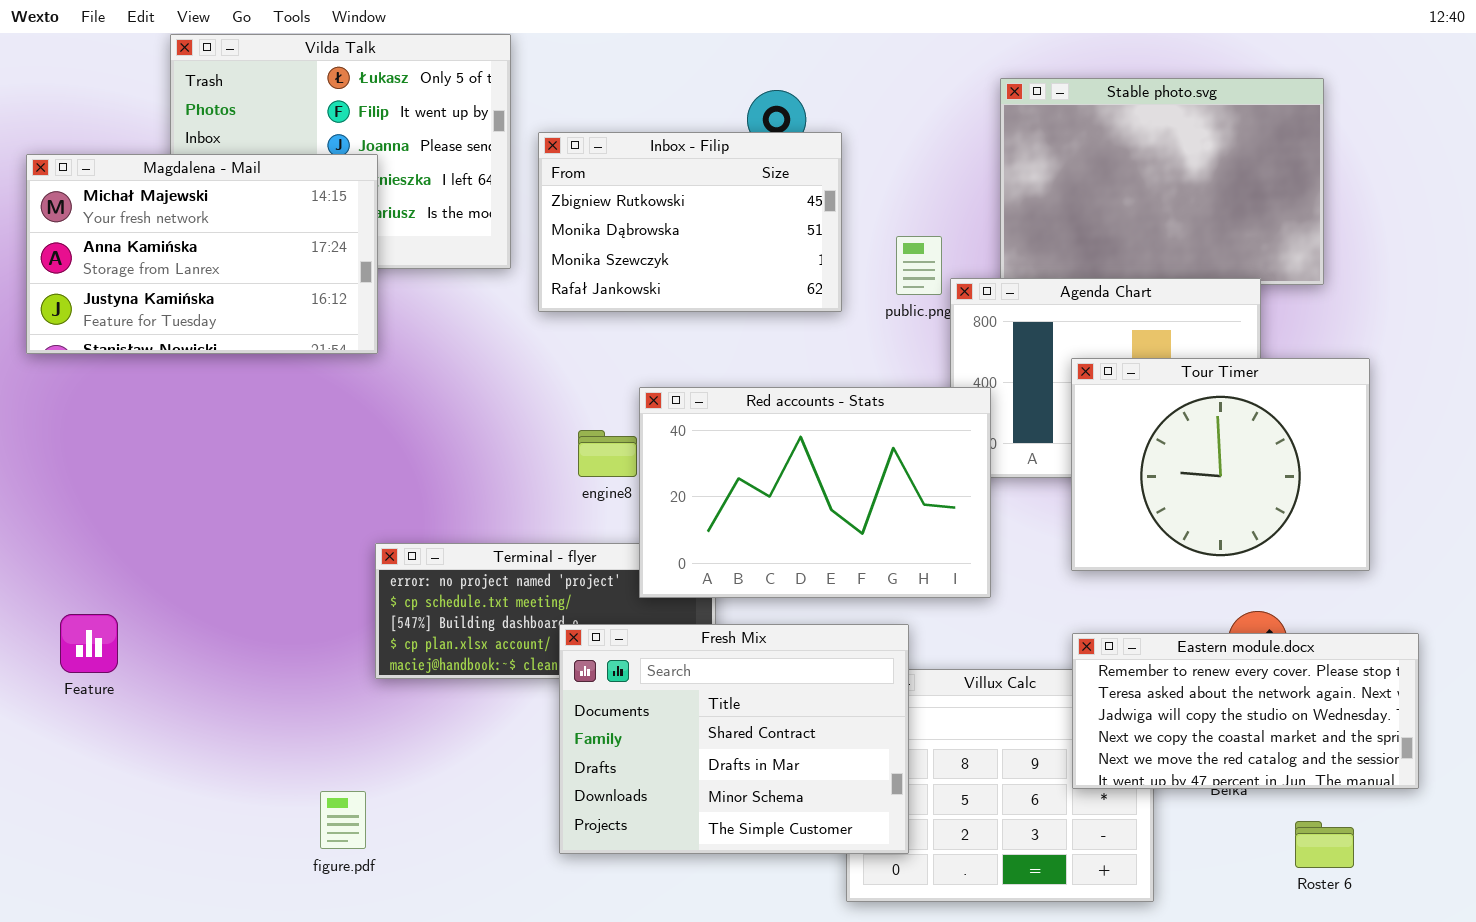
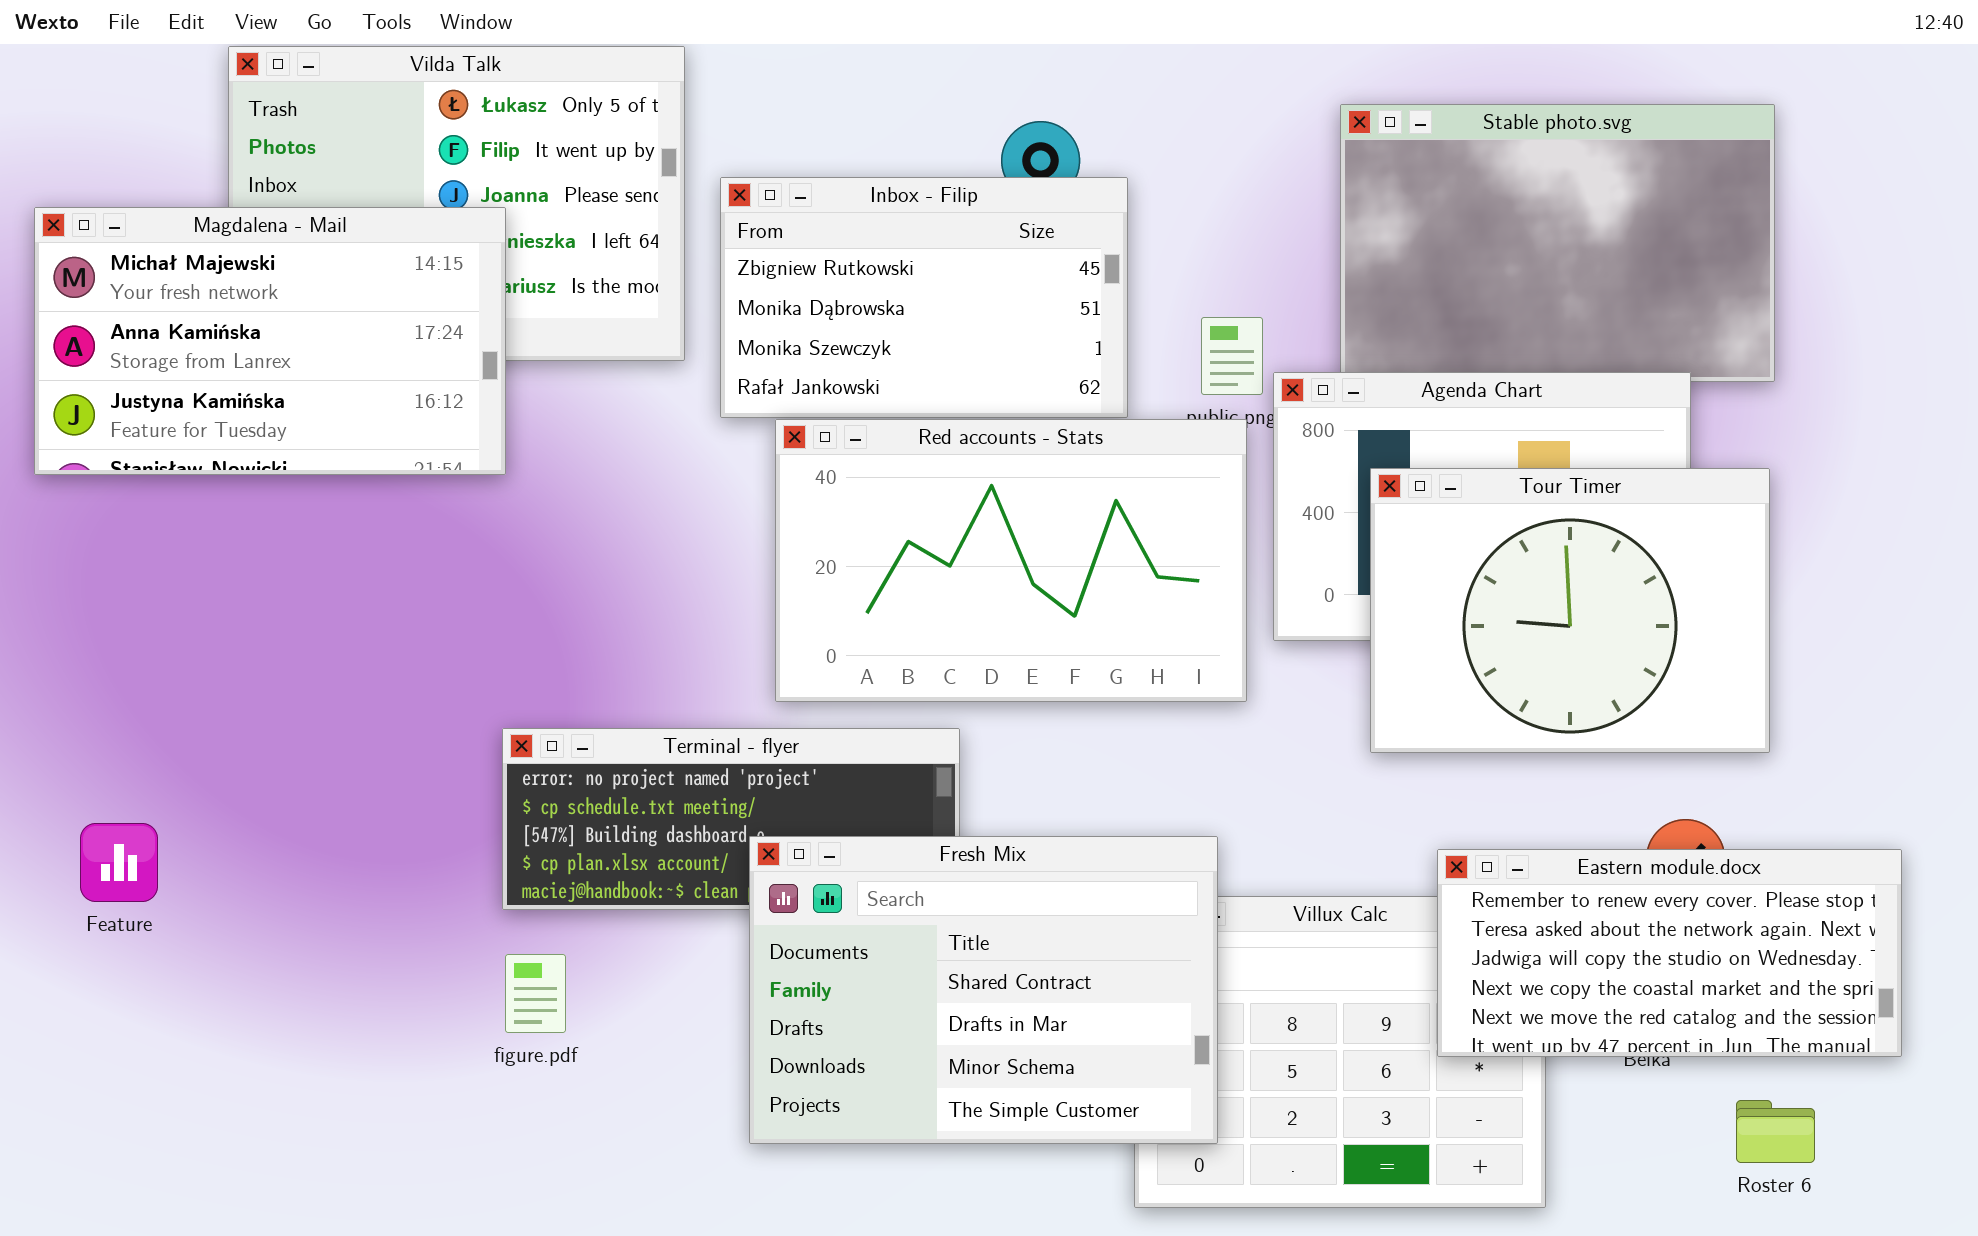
Tour Timer: [1071,358,1370,571] -> [1370,468,1770,753], moved
Red accounts - Stats: [639,387,991,598] -> [775,419,1247,702], moved
figure.pdf: [320,791,366,849] -> [505,954,566,1033], moved

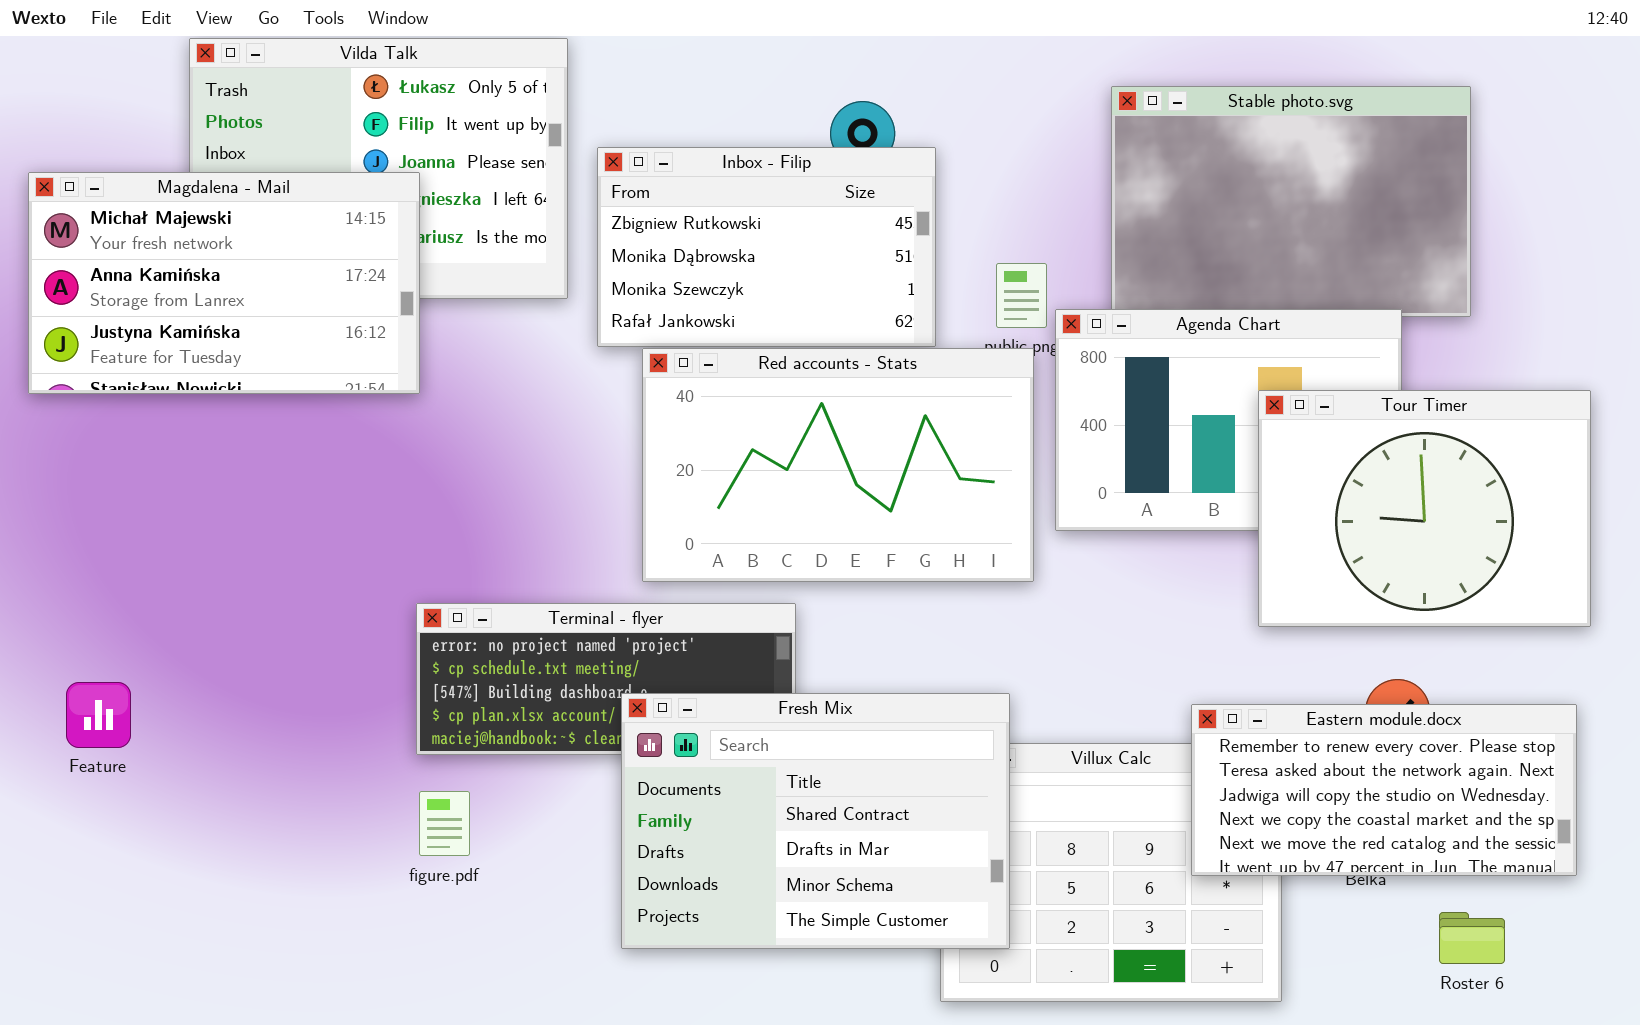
Tour Timer: [1370,468,1770,753] -> [1258,390,1591,627], moved

